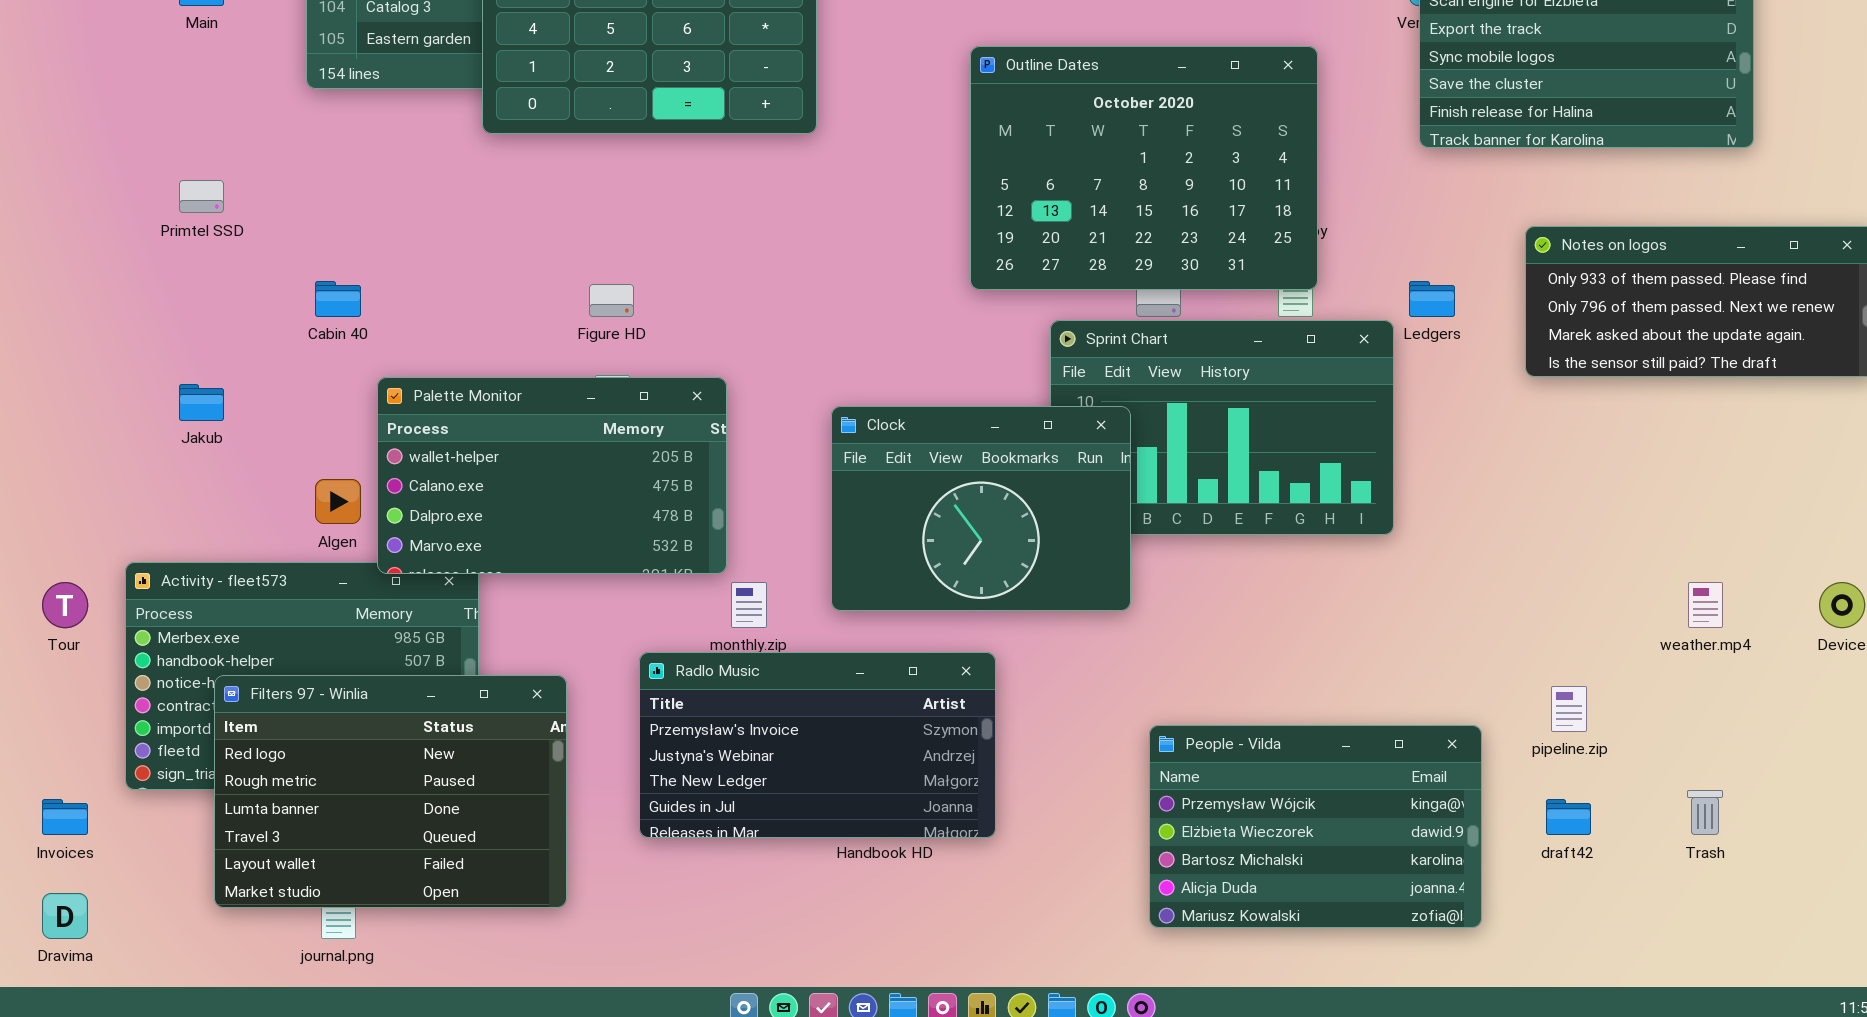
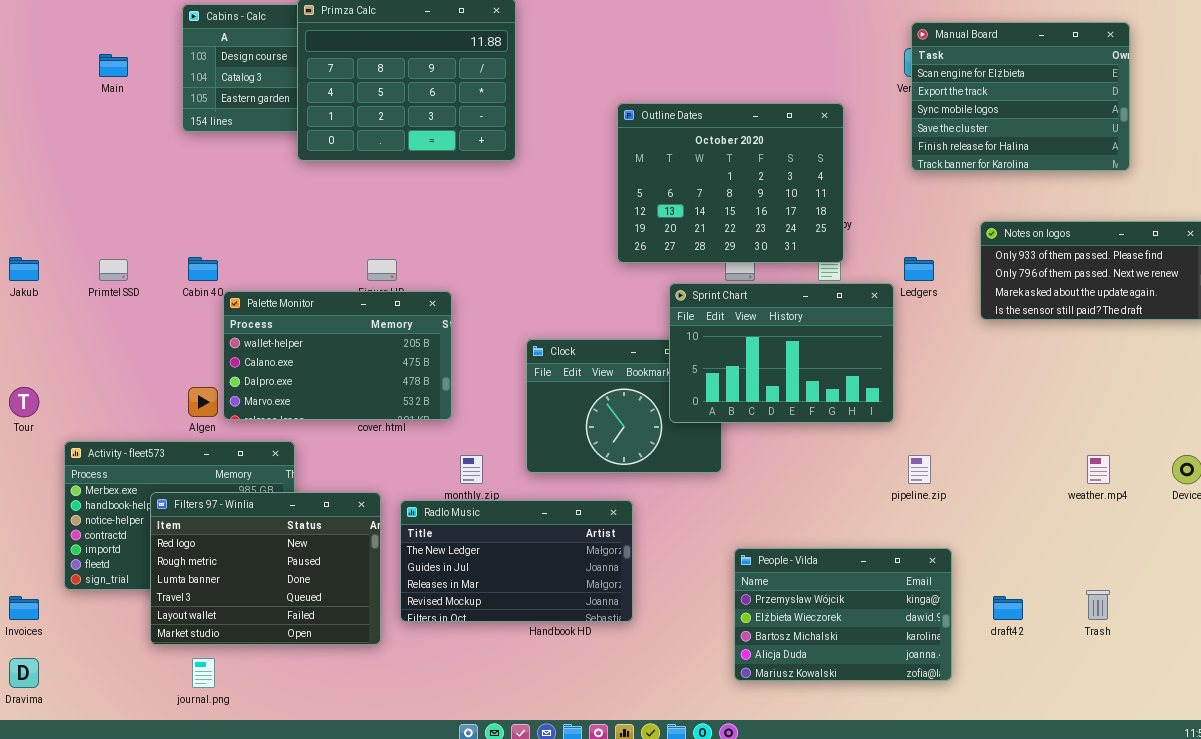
Primtel SSD: [179,180,224,213] -> [99,259,128,281], moved
Sprint Chart: [1050,320,1394,535] -> [669,283,894,423], raised
Palette Monitor: [377,377,727,574] -> [223,291,452,420], moved
Jakub: [179,384,224,421] -> [9,257,39,281], moved
Tour: [42,582,88,628] -> [9,387,39,417], moved
Radlo Music: [639,652,996,838] -> [400,500,633,622], scrolled down 2 rows
Filters 97 - Winlia: [214,675,567,908] -> [150,492,381,645], moved
pipeline.zip: [1551,686,1587,732] -> [908,455,931,484], moved

